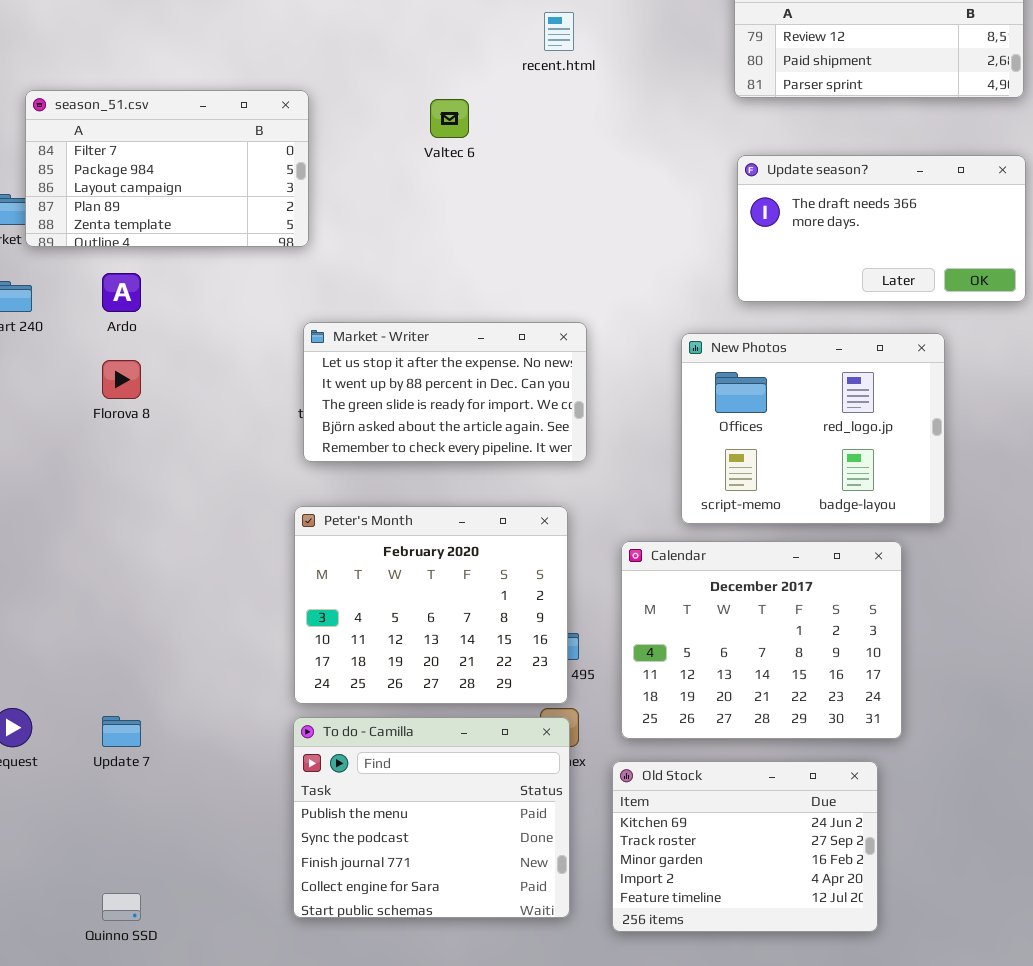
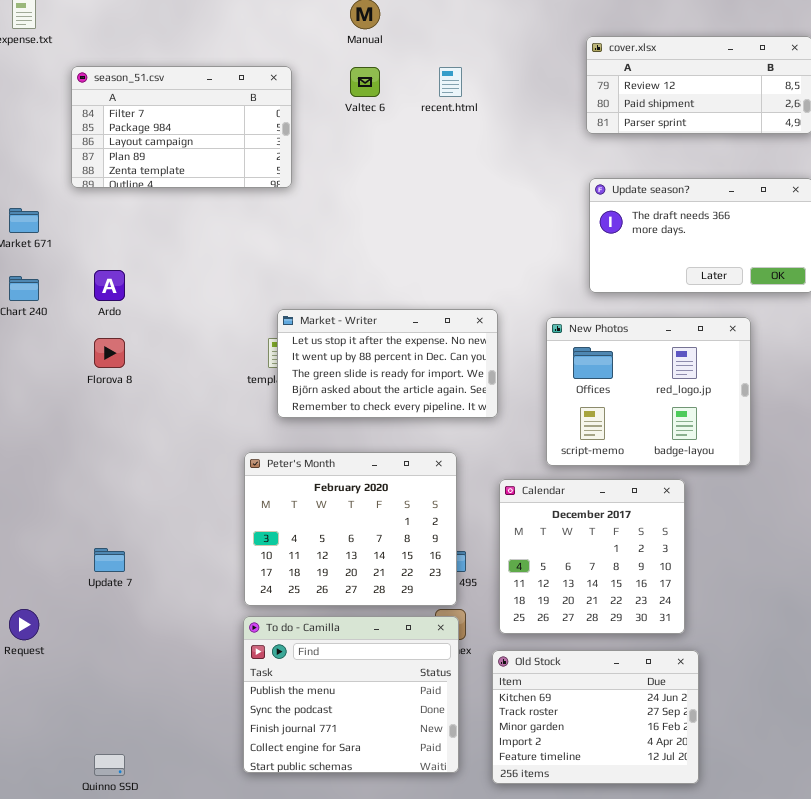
season_51.csv: [25,90,309,247] -> [71,66,292,188], moved
Valtec 6: [430,99,469,138] -> [350,67,380,97], moved
Market - Writer: [303,322,587,462] -> [277,309,498,418], moved
Calendar: [621,541,902,739] -> [499,479,685,634], resized
Update 7: [102,716,141,747] -> [94,548,125,572], moved

